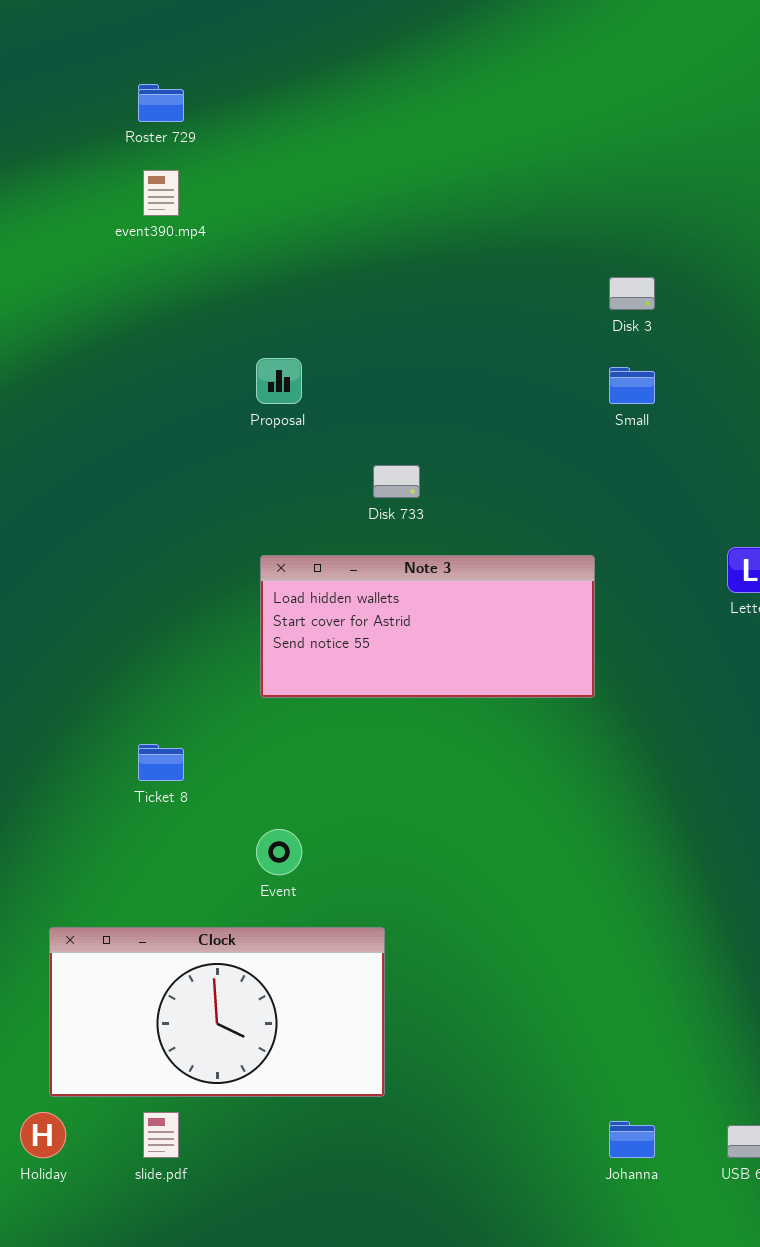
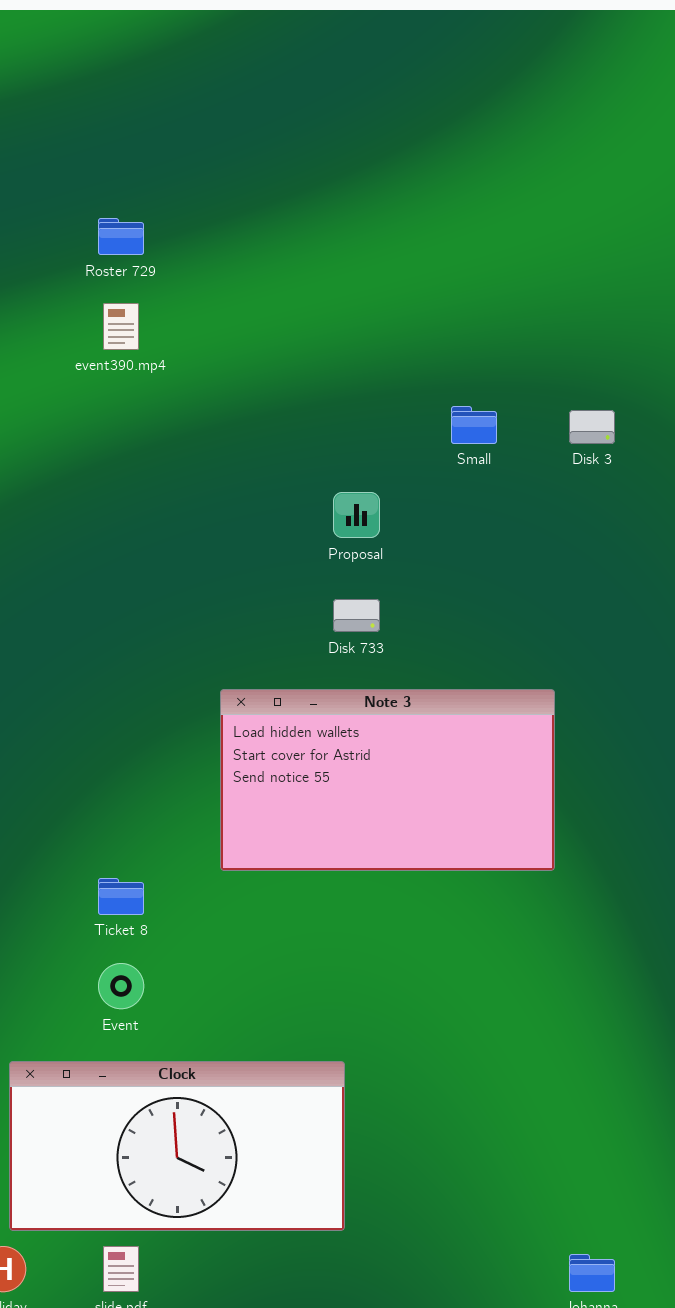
Proposal: [256,358,302,404] -> [333,492,380,538], moved
Small: [609,367,655,404] -> [451,406,497,444], moved
Note 3: [260,555,595,698] -> [220,689,555,871], resized
Event: [256,829,302,875] -> [98,963,144,1009], moved

